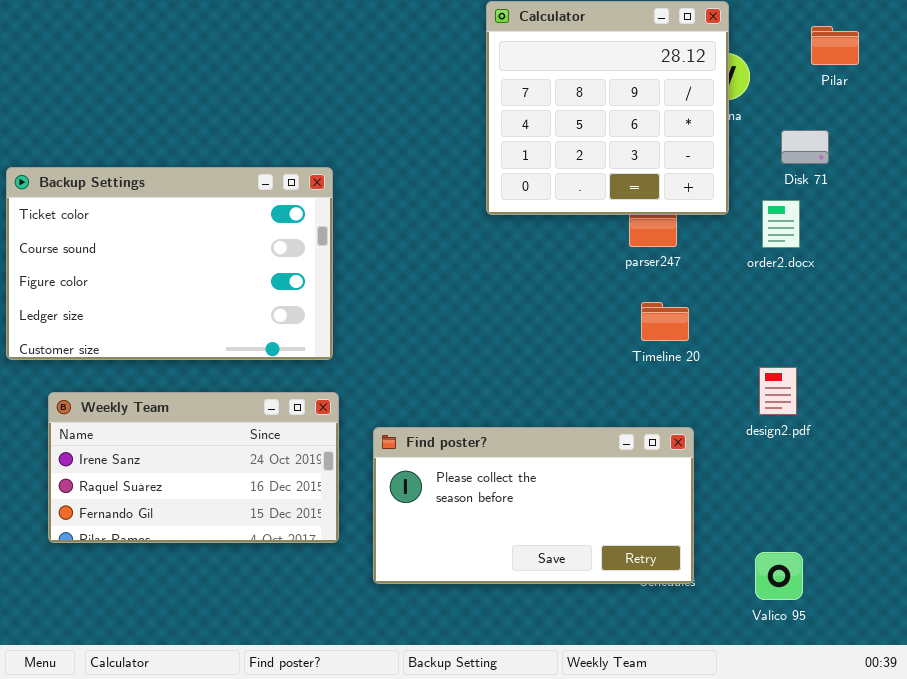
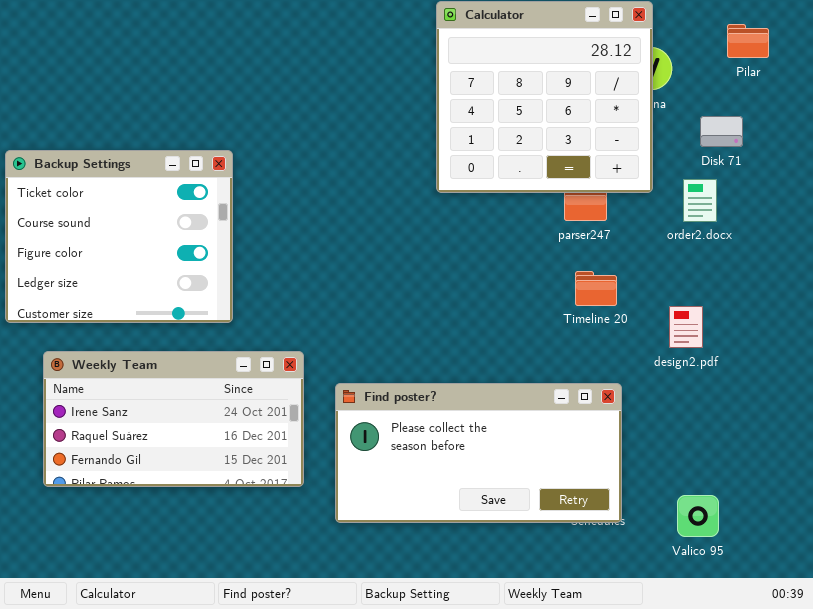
Backup Settings: [6,167,333,360] -> [5,150,233,323], resized
design2.pdf: [759,367,797,415] -> [669,306,703,348], moved

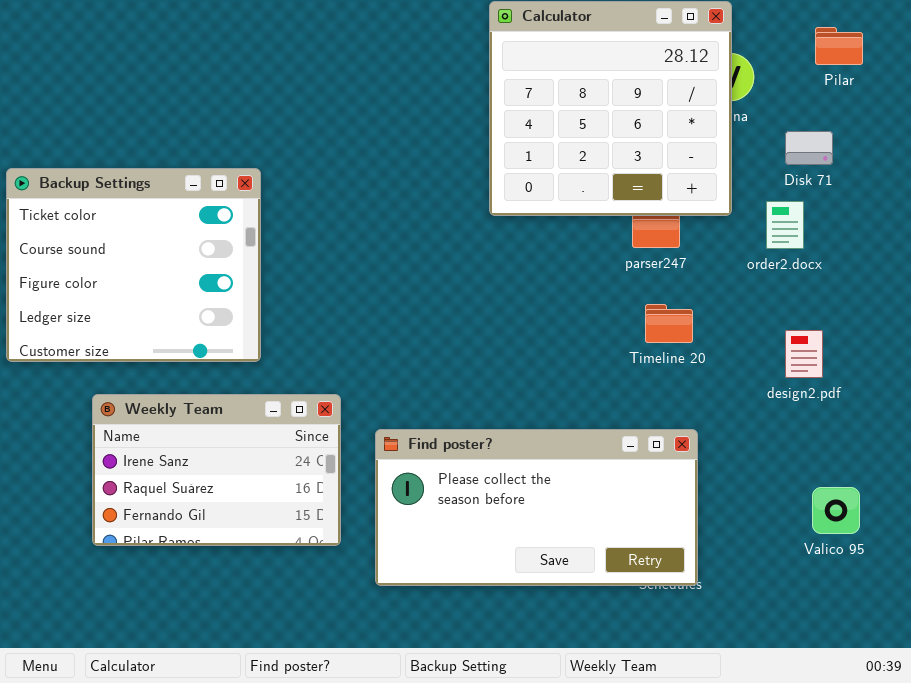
design2.pdf: [669,306,703,348] -> [785,330,823,378], moved
Weekly Team: [43,351,304,487] -> [92,394,341,546], resized
Valico 95: [677,495,719,537] -> [812,487,860,534], moved

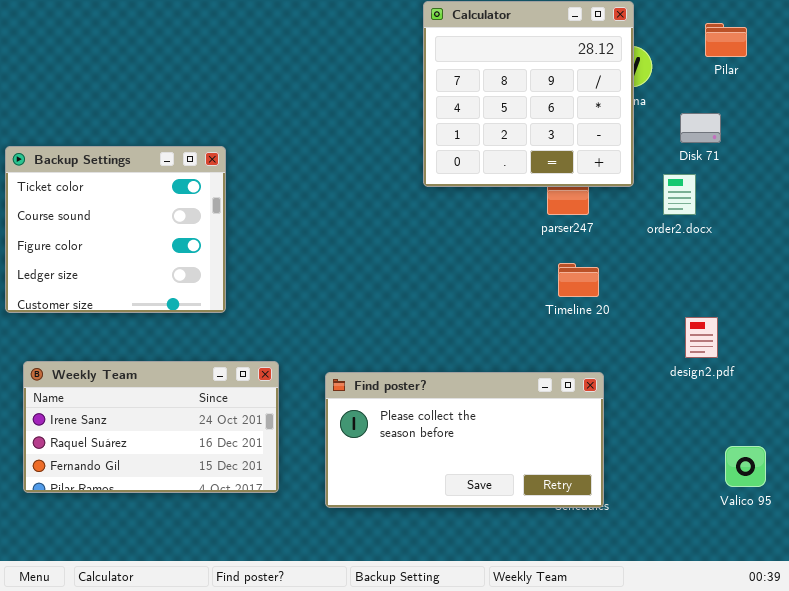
design2.pdf: [785,330,823,378] -> [685,317,718,358], moved
Weekly Team: [92,394,341,546] -> [23,361,279,493], moved, resized
Valico 95: [812,487,860,534] -> [725,446,766,487], moved

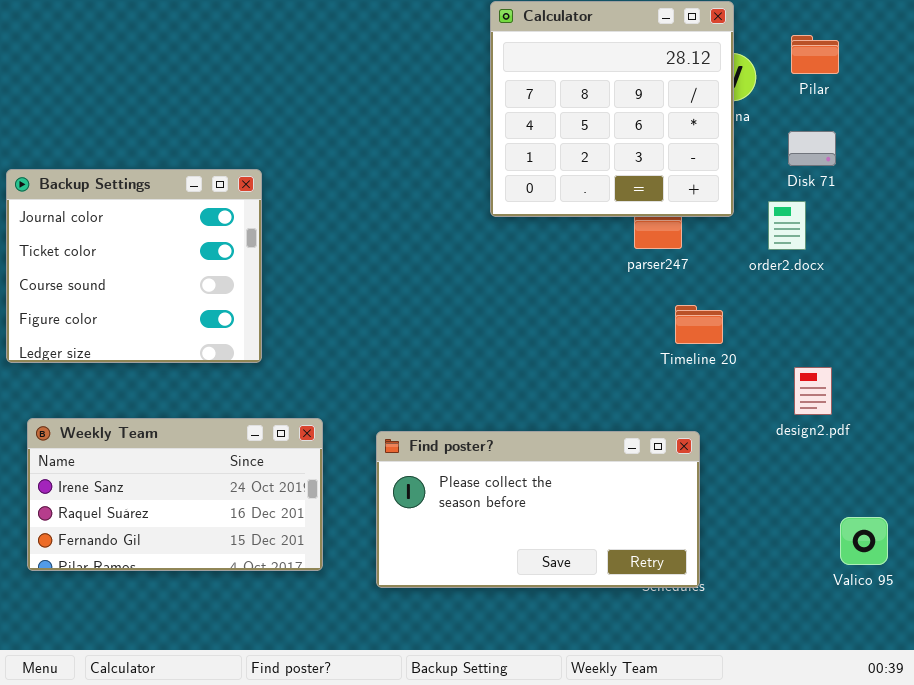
Pilar: [705,23,747,57] -> [791,35,839,74], moved
Backup Settings: [5,146,226,313] -> [6,169,262,363], scrolled up 1 row
Timeline 20: [558,263,599,297] -> [675,305,723,344], moved

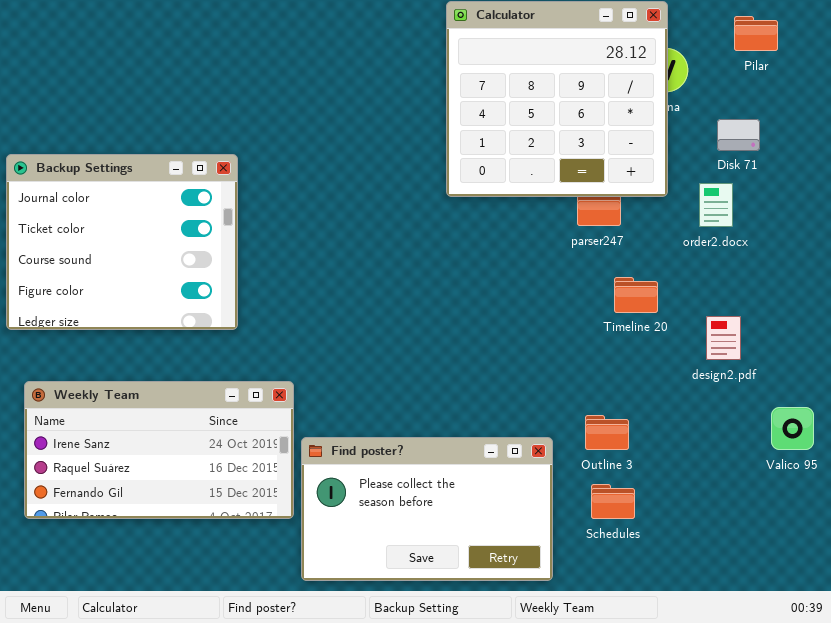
Pilar: [791,35,839,74] -> [734,16,778,51], moved
design2.pdf: [794,367,832,415] -> [706,316,741,360], moved
Find poster?: [376,431,700,588] -> [301,437,553,581], moved, resized
Valico 95: [840,517,888,565] -> [771,407,814,450], moved

